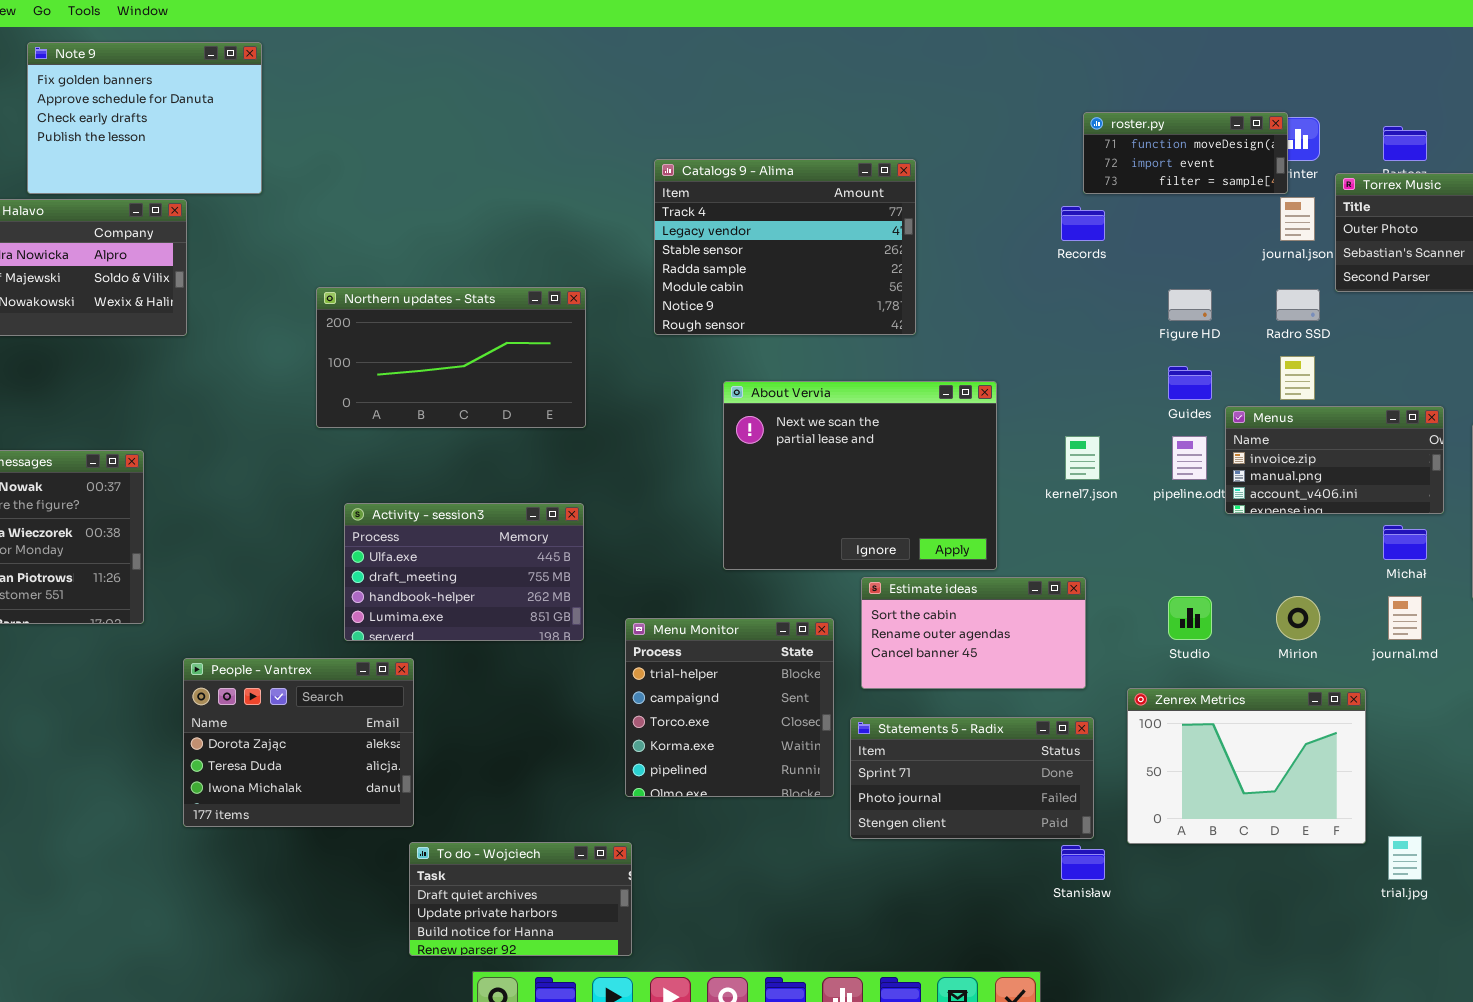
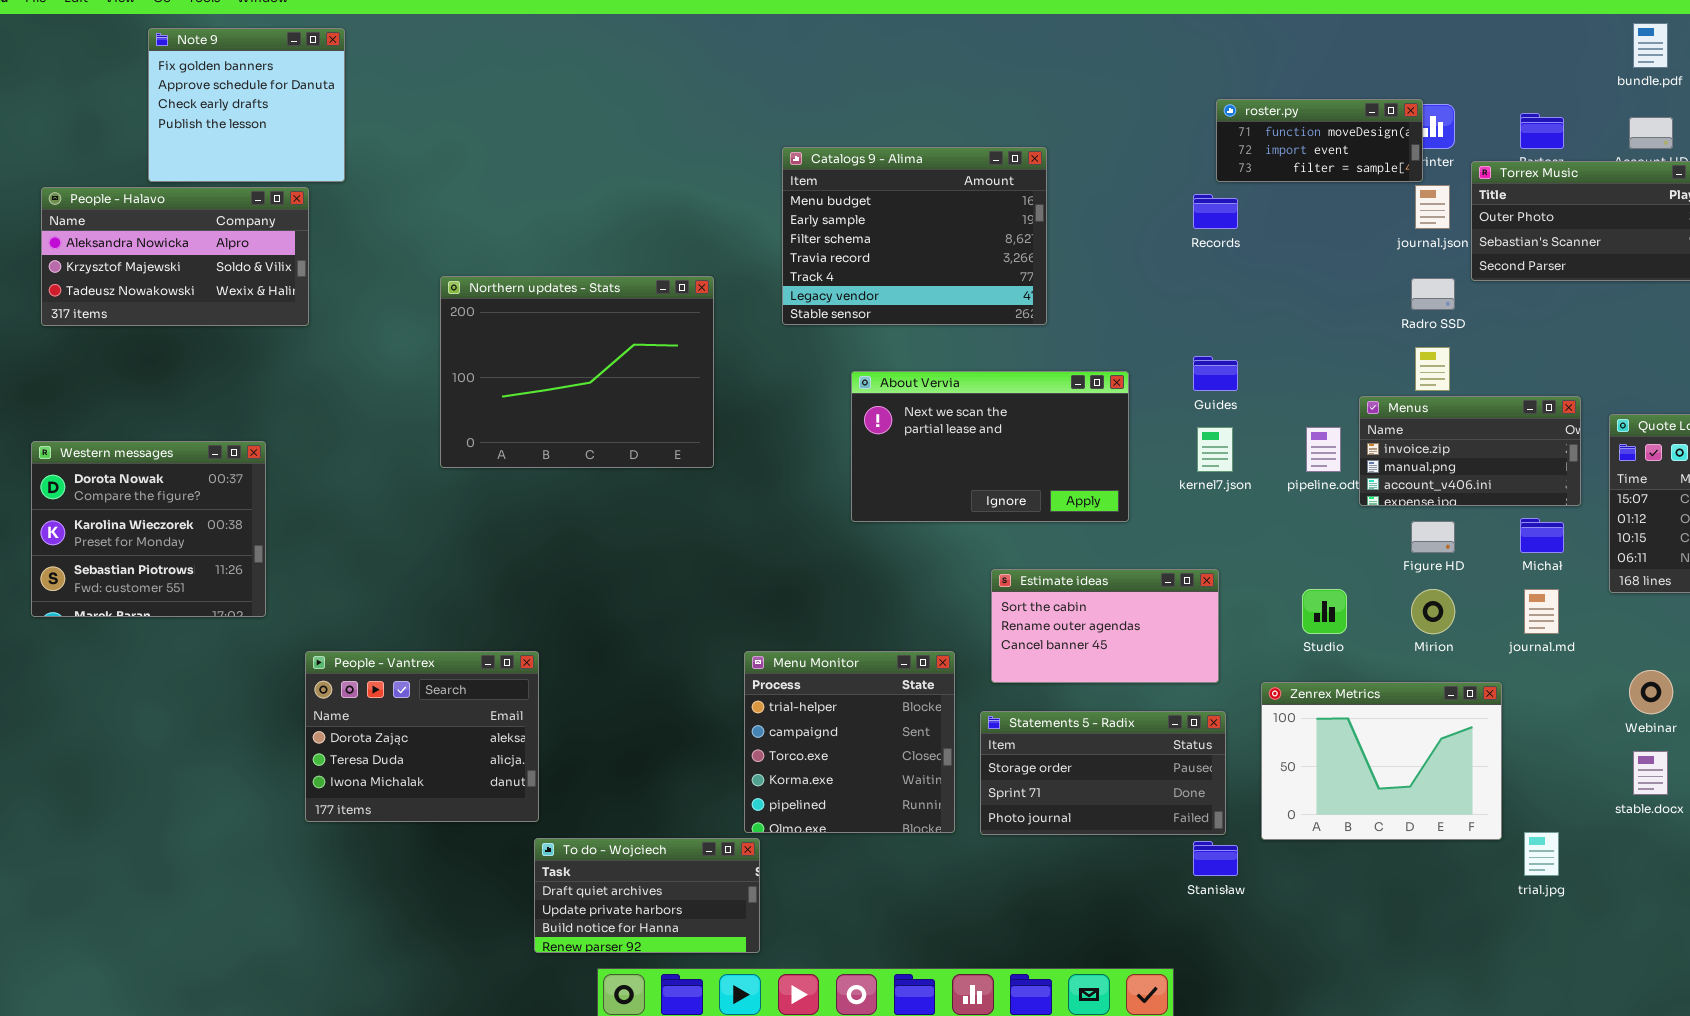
Note 9: [27,42,262,194] -> [148,28,345,182], resized
Catalogs 9 - Alima: [654,159,916,335] -> [782,147,1047,325], scrolled up 4 rows
Northern updates - Stats: [316,287,586,428] -> [440,276,714,468], resized
Figure HD: [1168,289,1212,321] -> [1411,521,1455,553], moved
Guides: [1168,366,1212,400] -> [1193,356,1238,391], moved
About Vervia: [723,381,997,570] -> [851,371,1129,522], resized
Activity - session3: [344,503,584,641] -> none, closed
Menu Monitor: [625,618,834,797] -> [744,651,955,833], moved
Statements 5 - Radix: [850,717,1094,839] -> [980,711,1226,835], scrolled up 1 row

